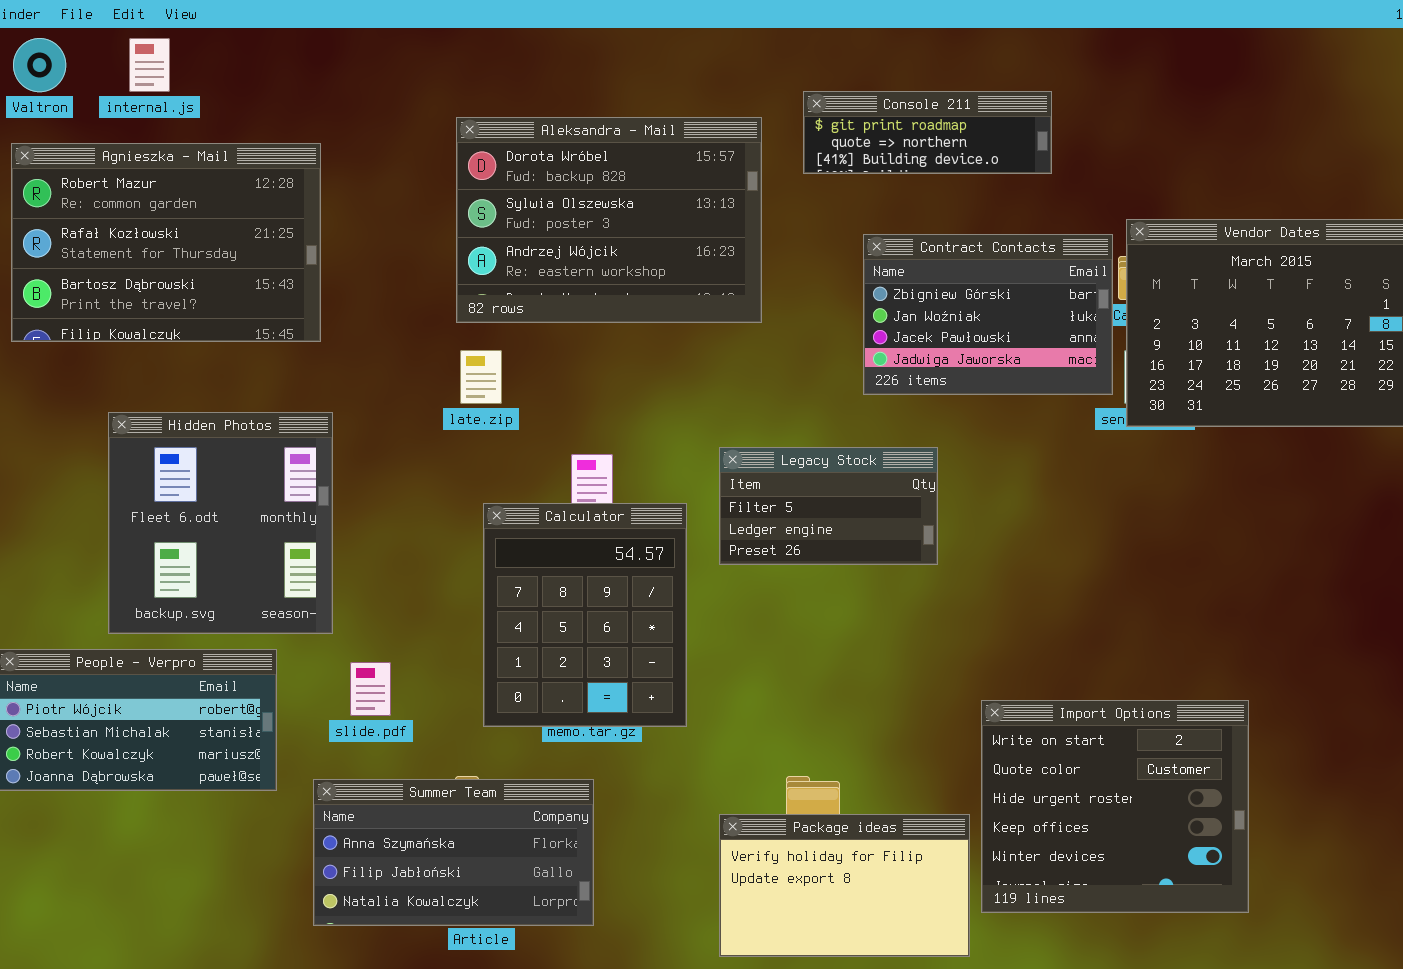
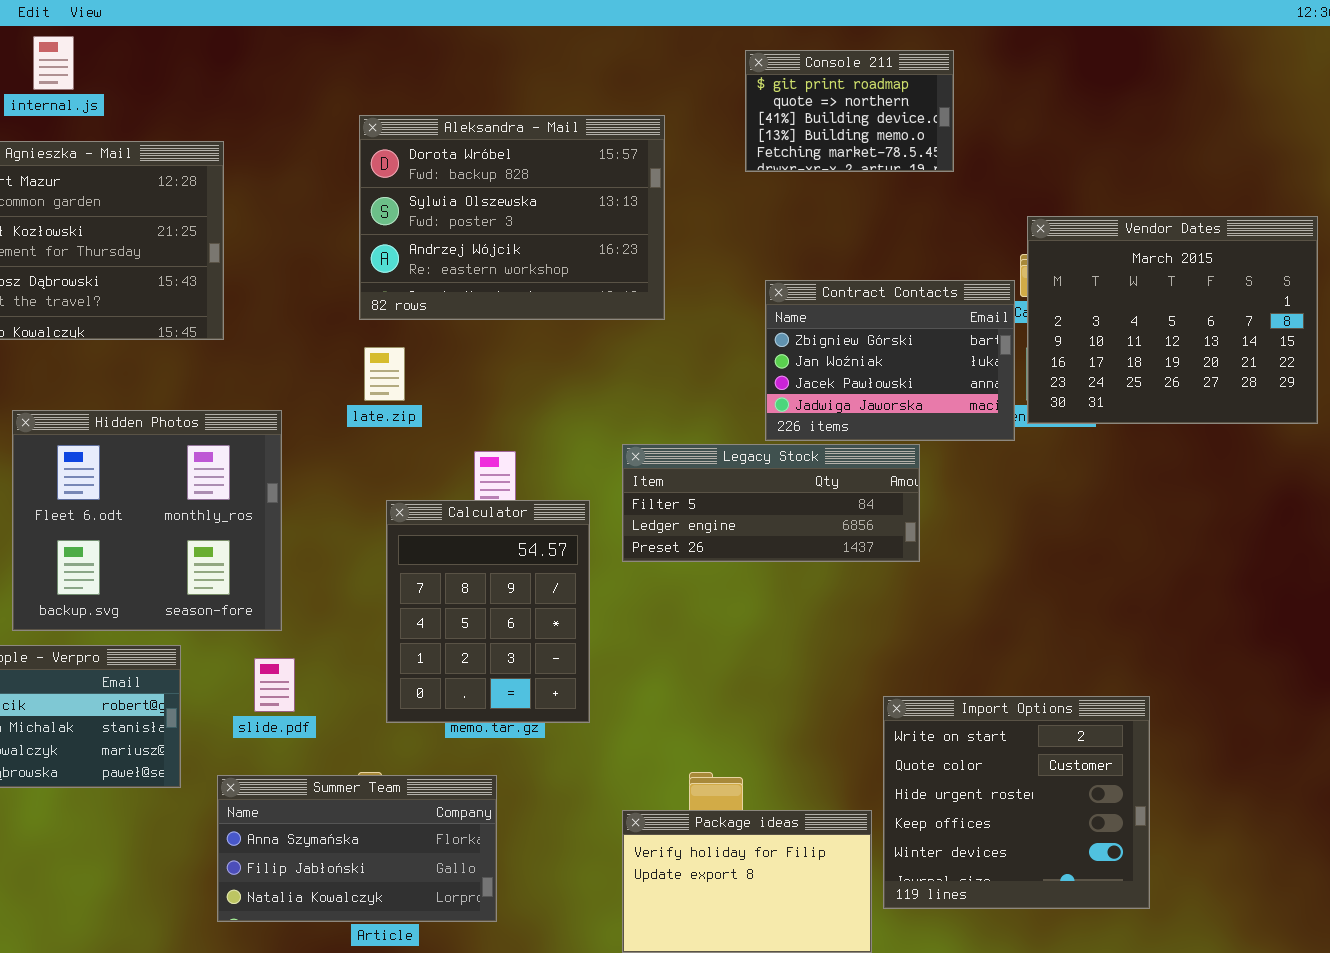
Console 211: [803,91,1052,174] -> [745,50,954,172], resized
Contract Contacts: [863,234,1113,395] -> [765,280,1015,441], moved
Hidden Photos: [108,412,333,634] -> [12,410,282,631], resized
Legacy Stock: [719,447,938,565] -> [622,444,920,562], resized

